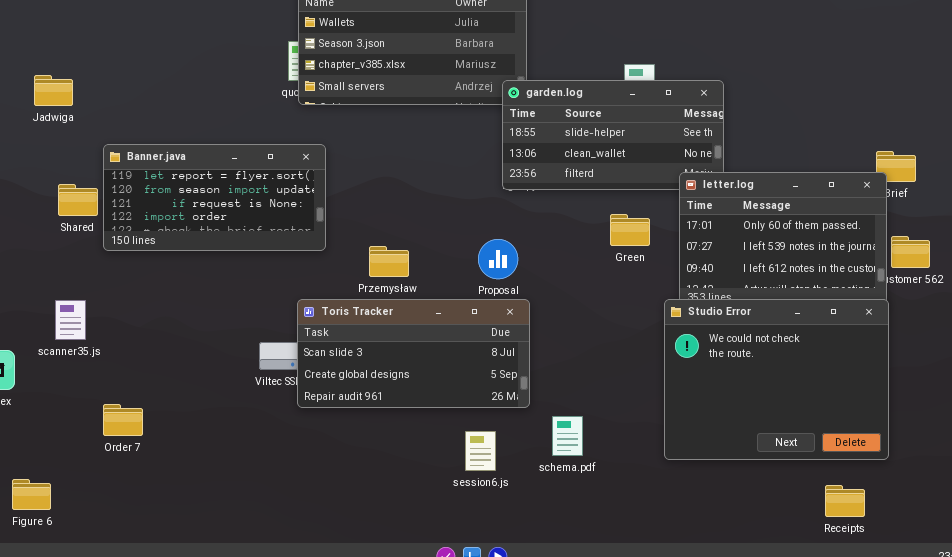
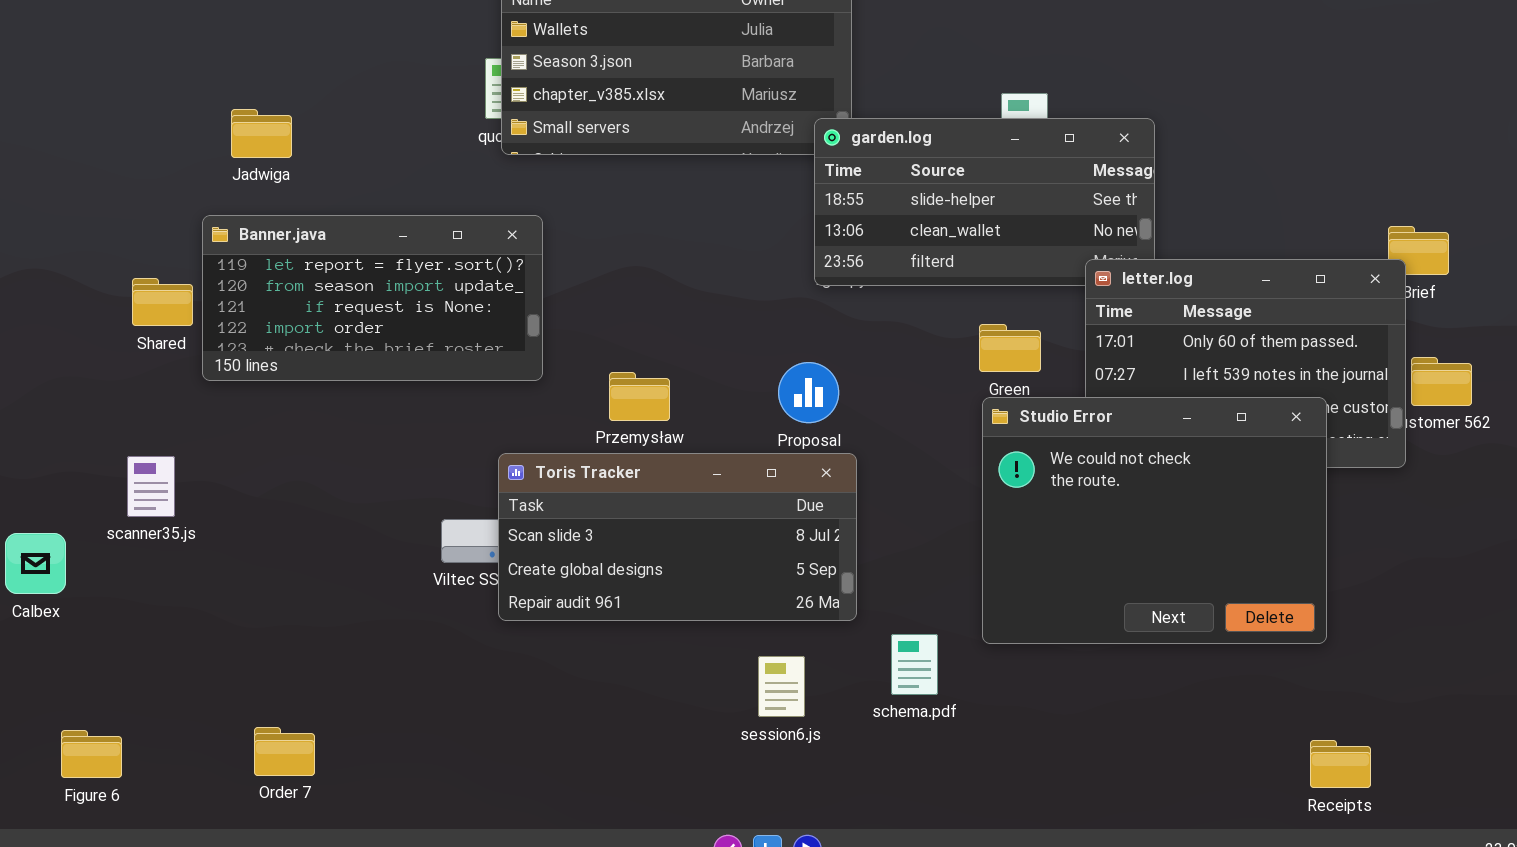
Jadwiga: [34,75,73,106] -> [231,109,292,158], moved
Studio Error: [664,299,889,460] -> [982,397,1327,644], moved
Order 7: [103,404,143,436] -> [254,727,315,776], moved

